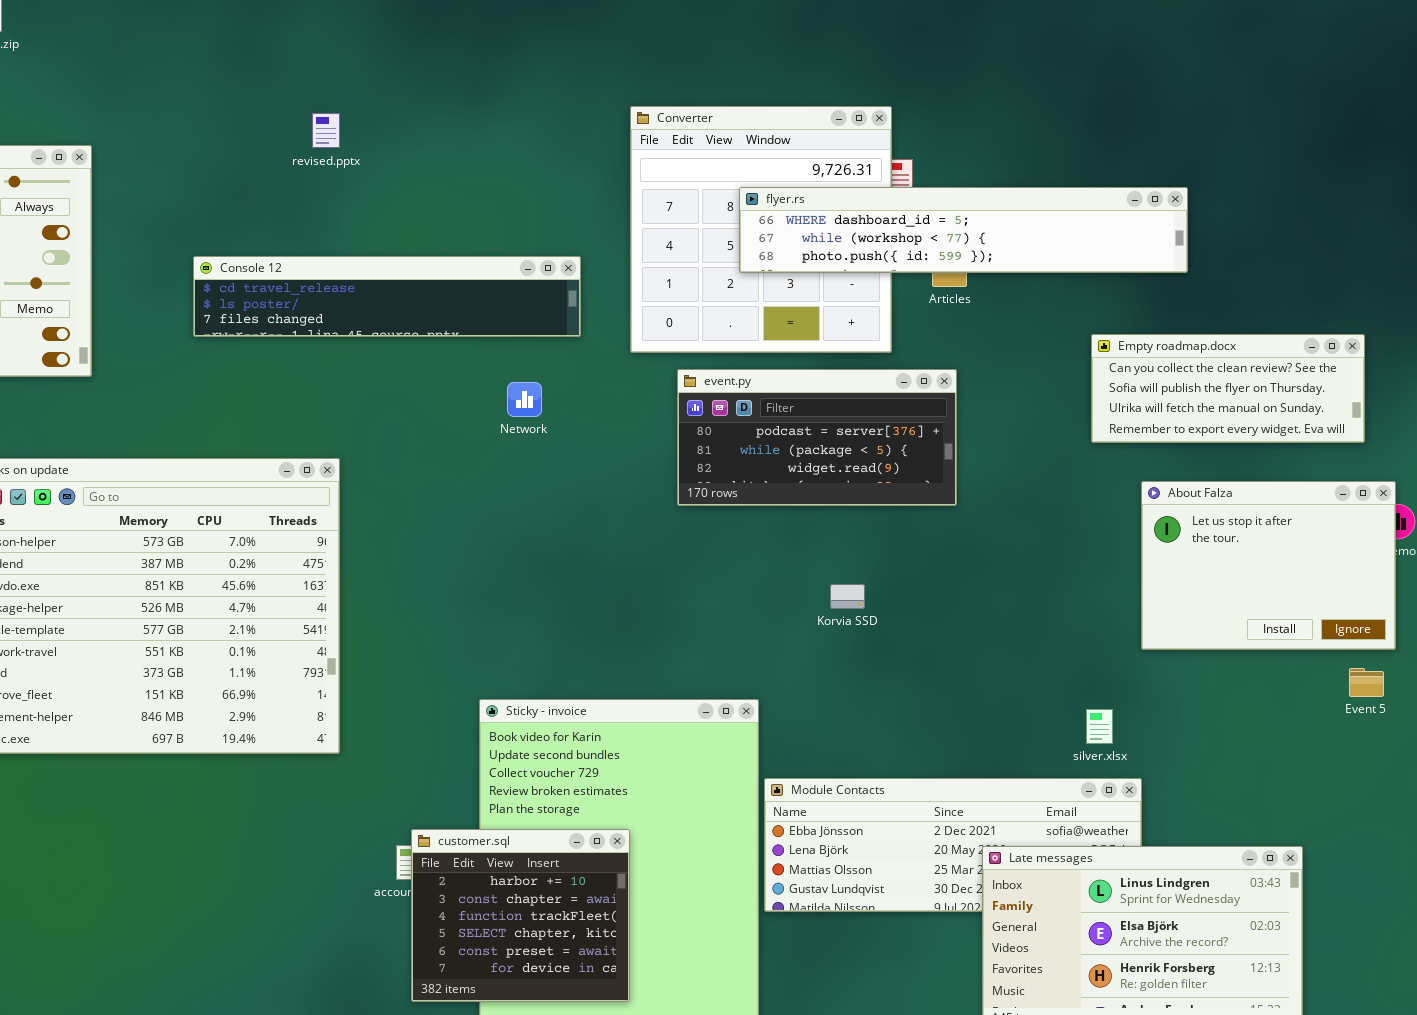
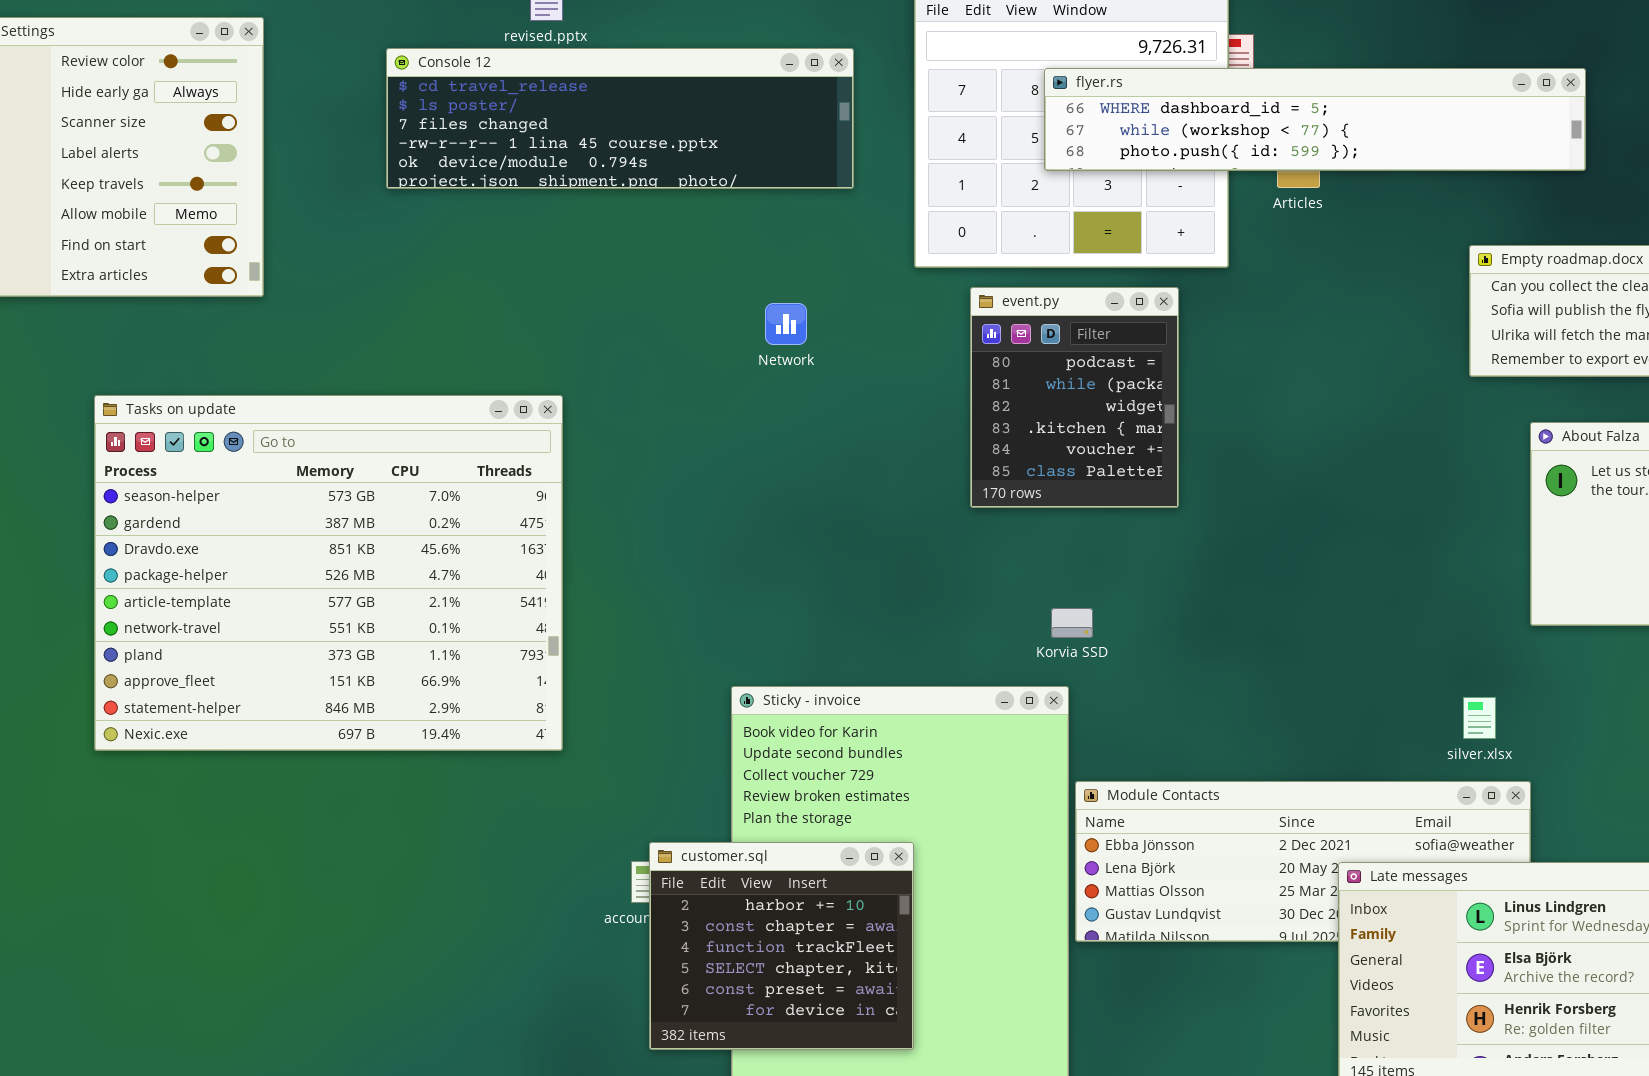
Console 12: [193,256,581,337] -> [386,48,854,189], moved, resized
event.py: [677,369,957,506] -> [970,287,1179,508], resized
Korvia SSD: [830,584,865,609] -> [1051,608,1093,638], moved

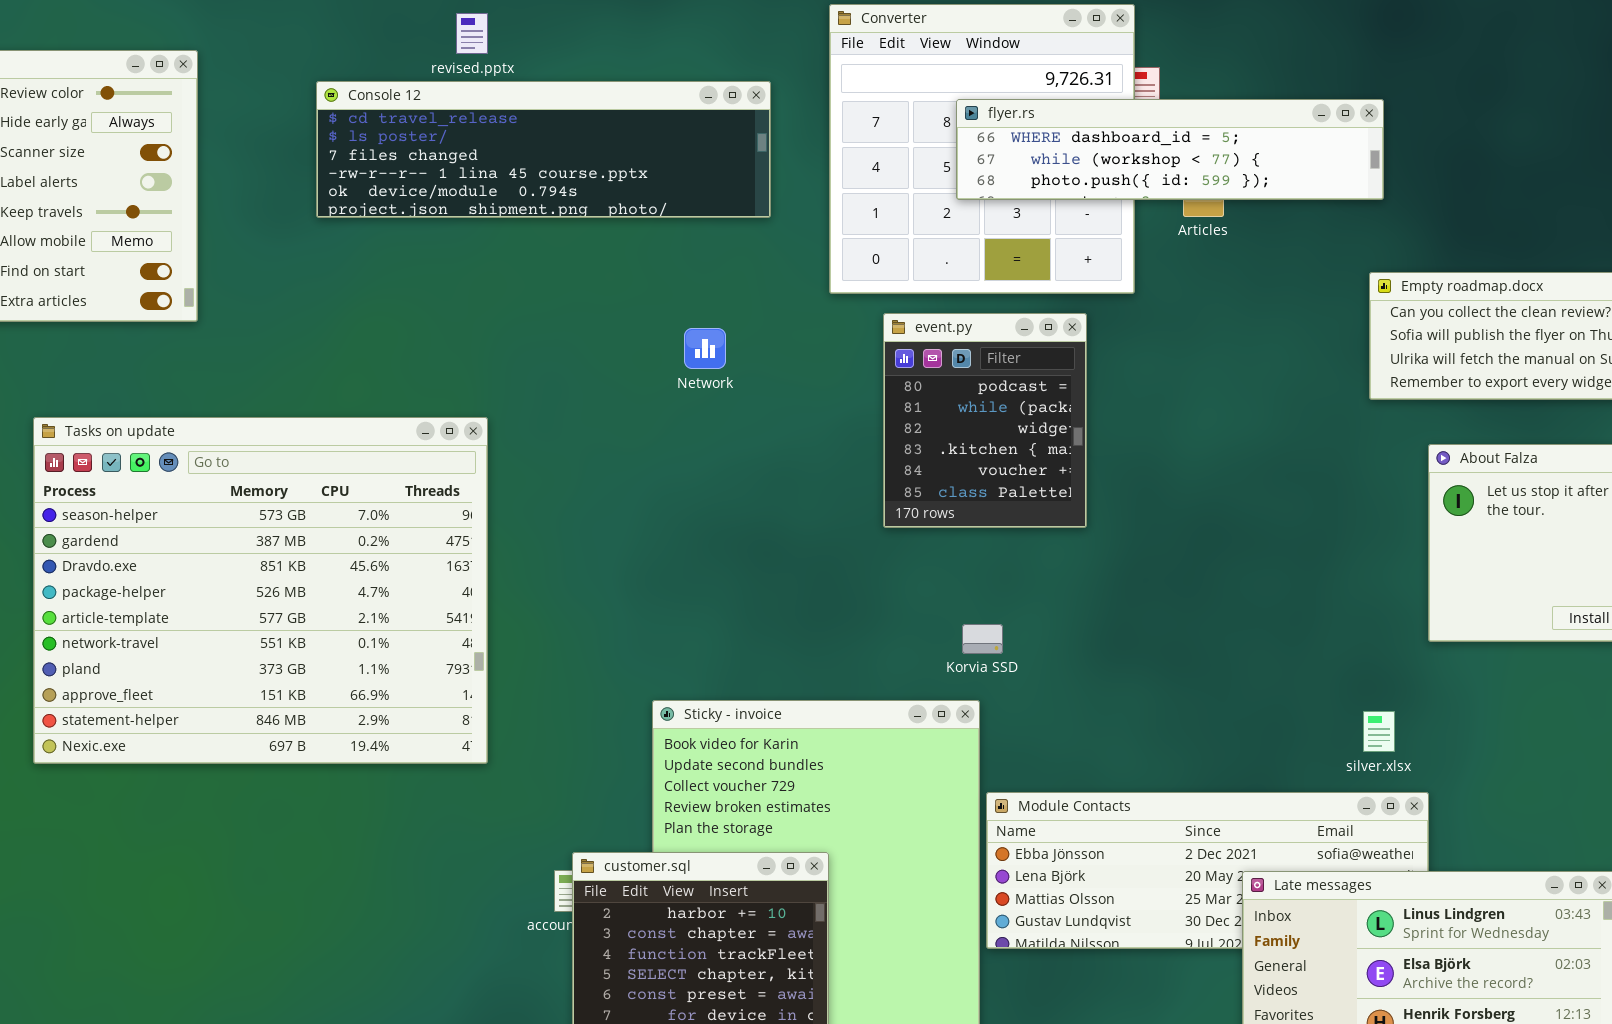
flyer.rs: [1044,68,1586,171] -> [956,99,1384,200], resized

